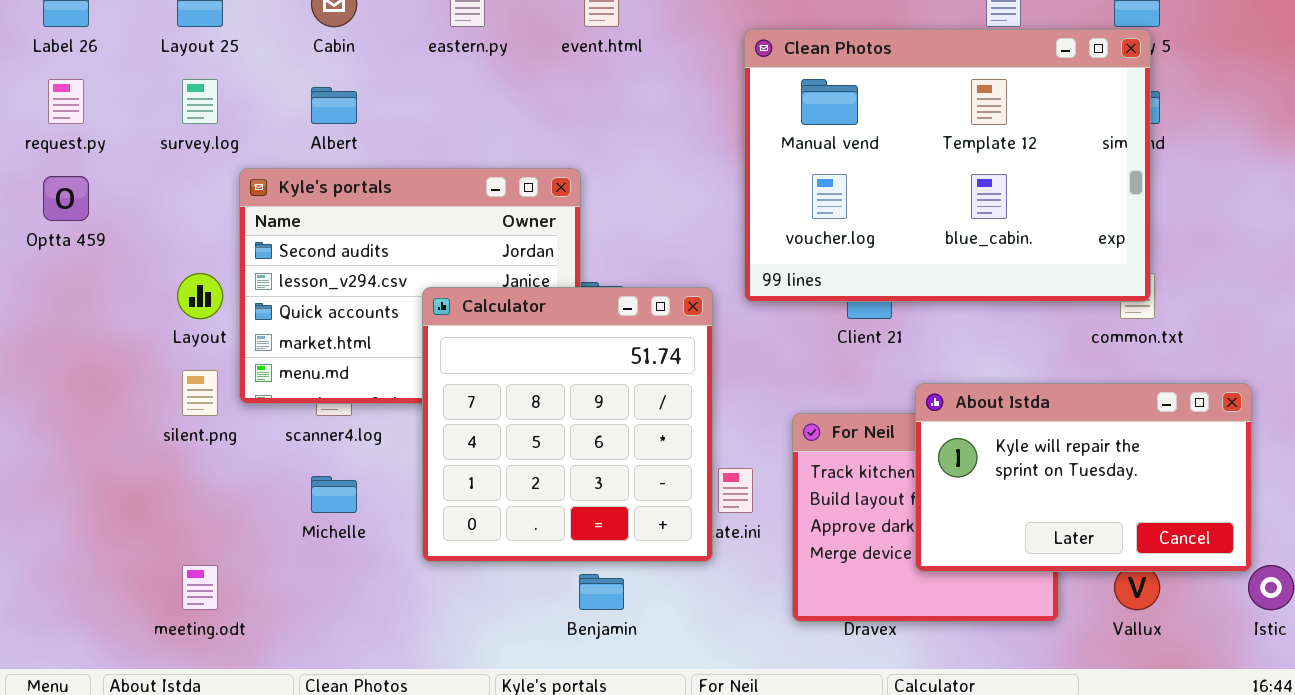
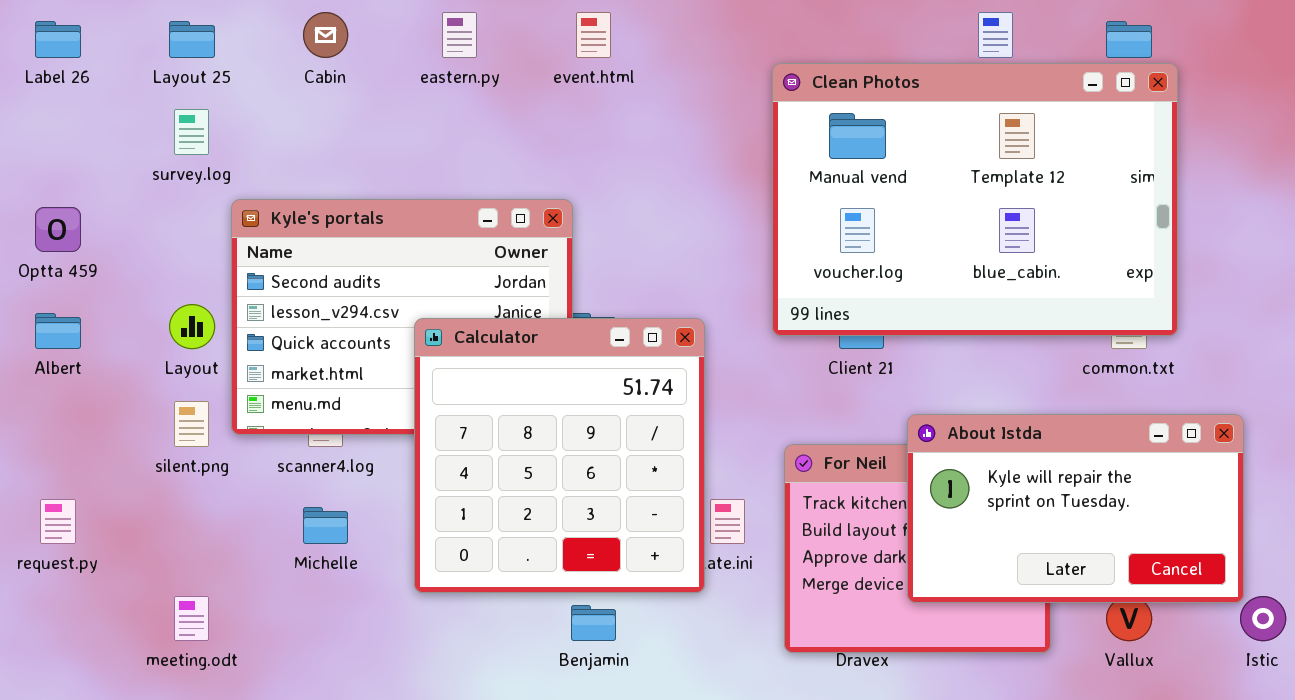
Clean Photos: [744,29,1151,302] -> [772,63,1178,336], moved
request.py: [48,79,84,124] -> [40,499,76,544], moved
Albert: [311,87,357,124] -> [35,313,81,349], moved

